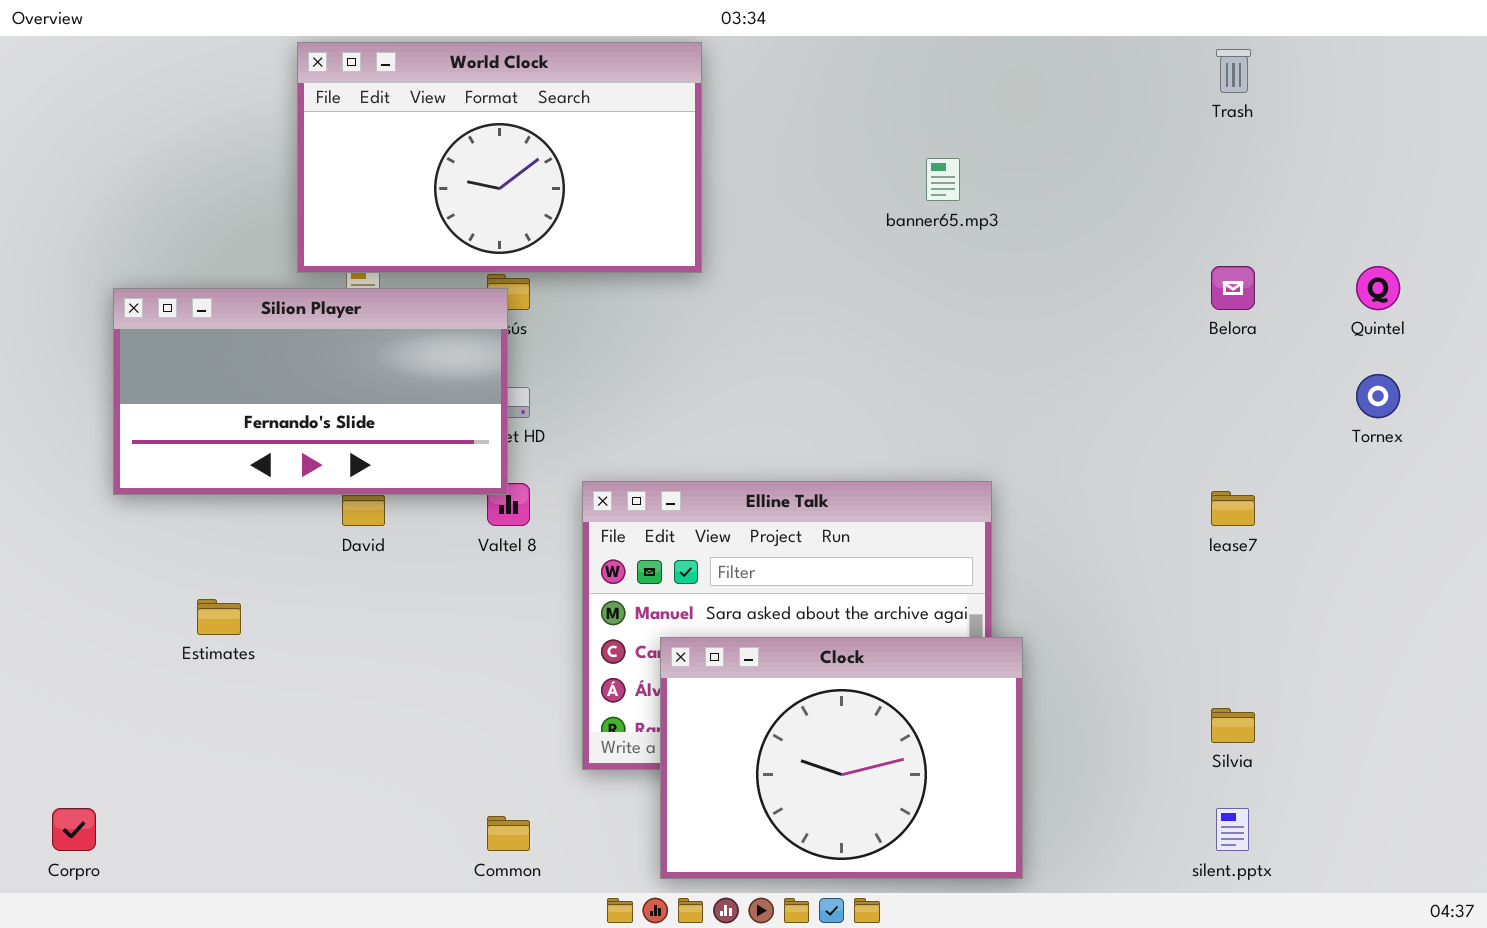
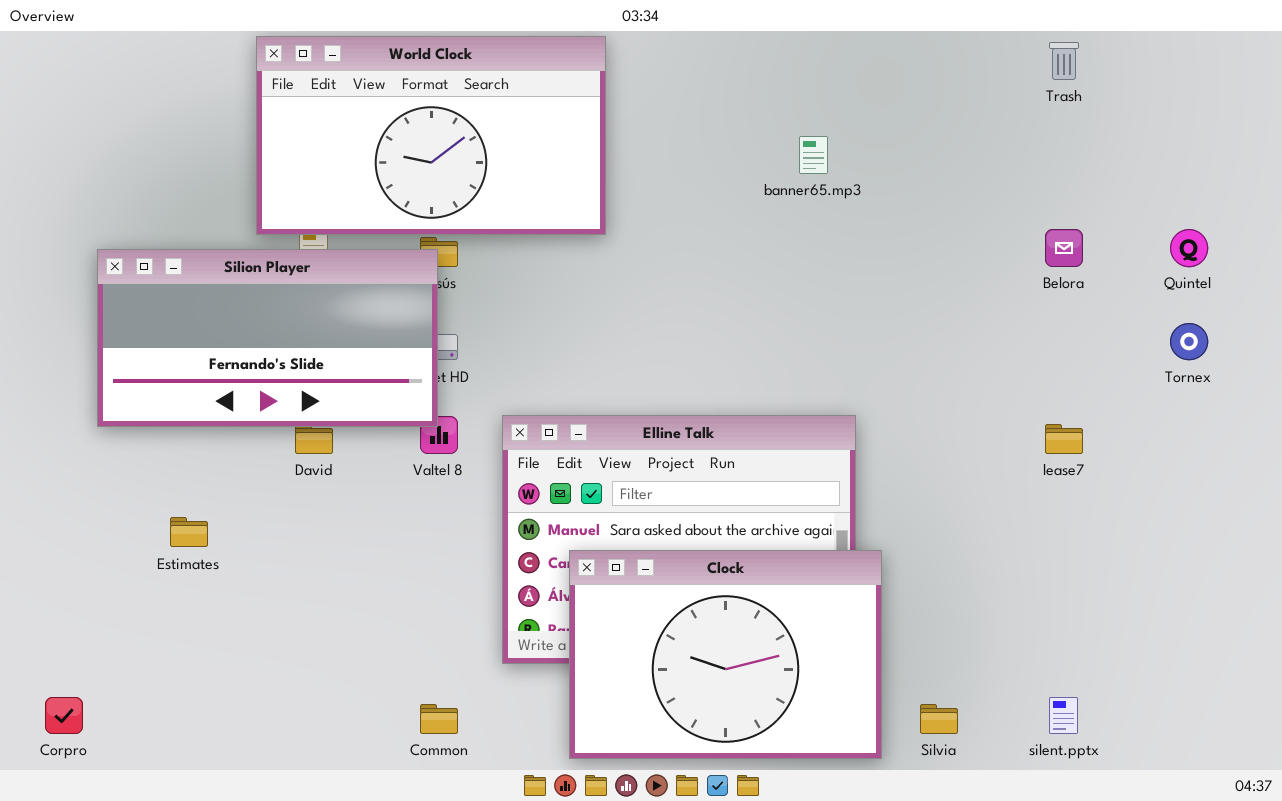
Silvia: [1211,708,1255,743] -> [920,704,958,734], moved

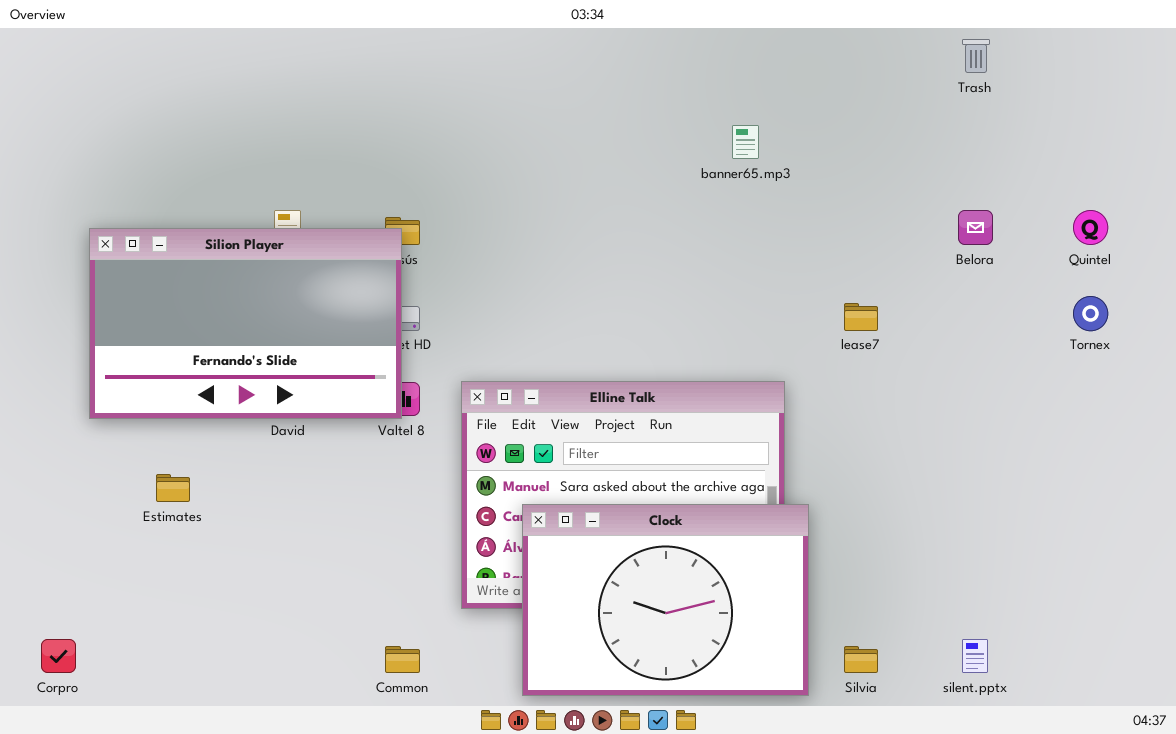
World Clock: [256,36,606,235] -> none, closed
Silion Player: [97,249,438,427] -> [89,228,402,419], resized
lease7: [1045,424,1083,454] -> [844,303,878,331], moved

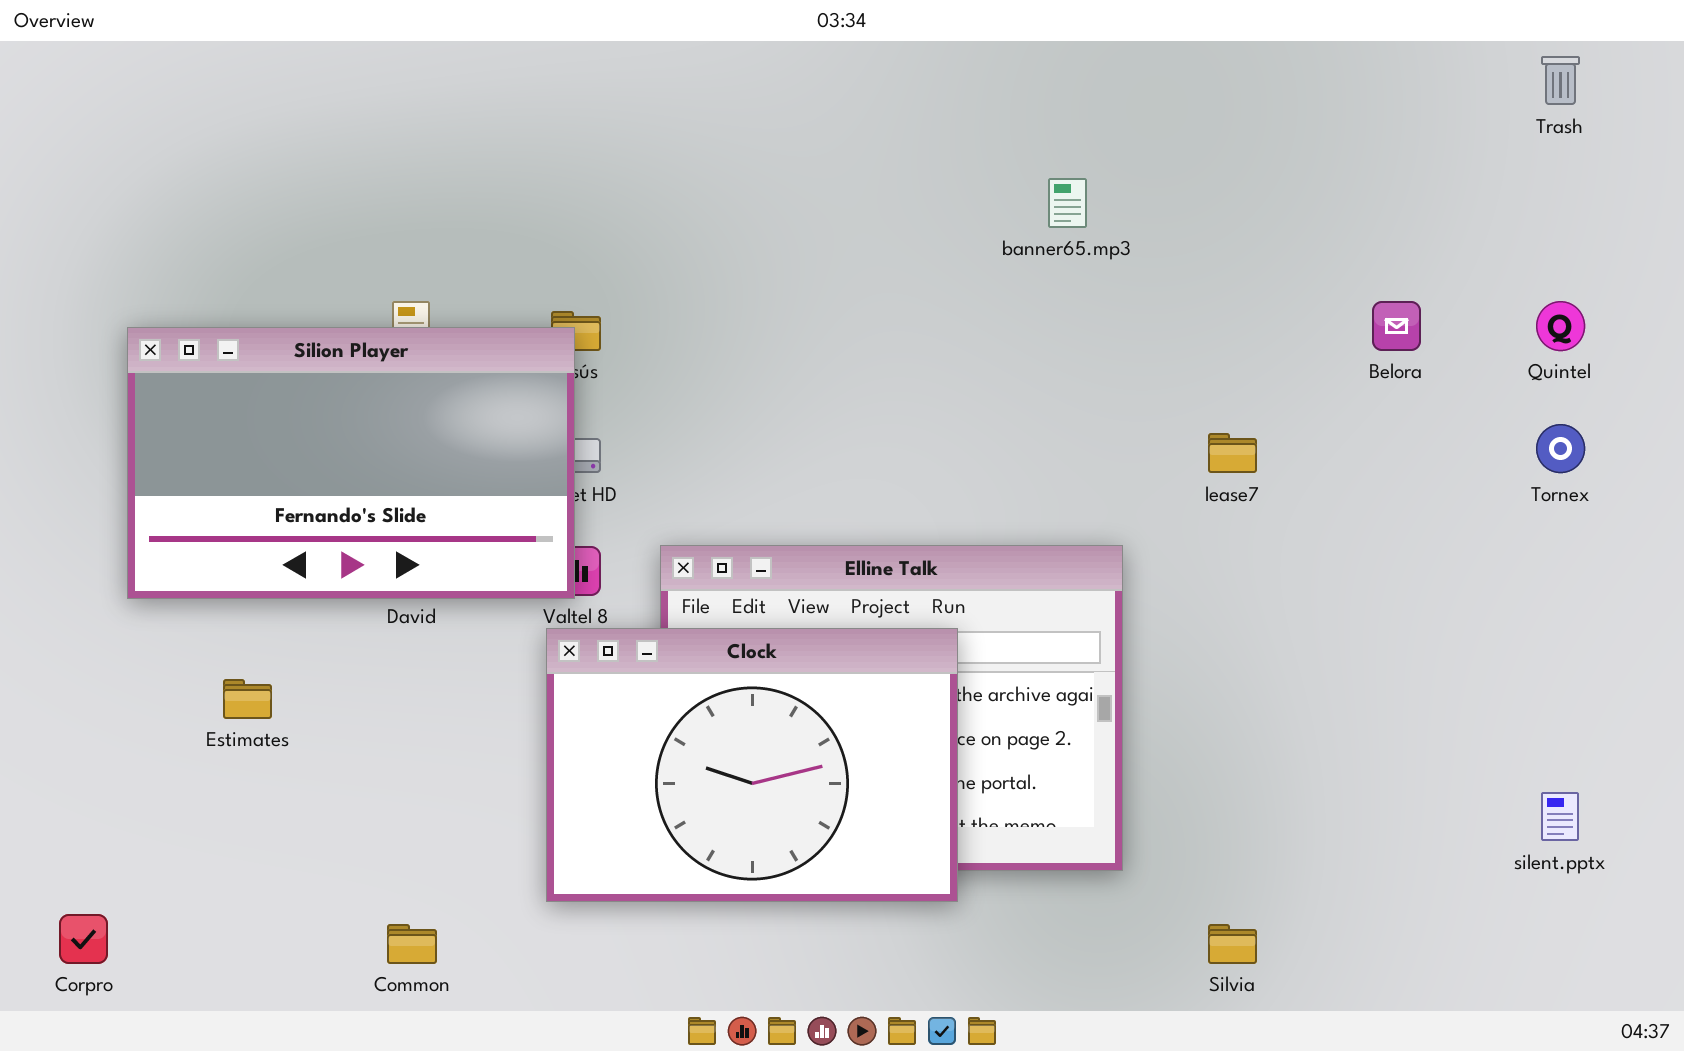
Trash: [962,39,990,73] -> [1541,56,1580,105], moved
Clock: [522,504,809,696] -> [546,628,958,902], moved
silent.pptx: [962,639,988,673] -> [1541,792,1579,841], moved
Common: [385,646,420,673] -> [387,924,437,964], moved

